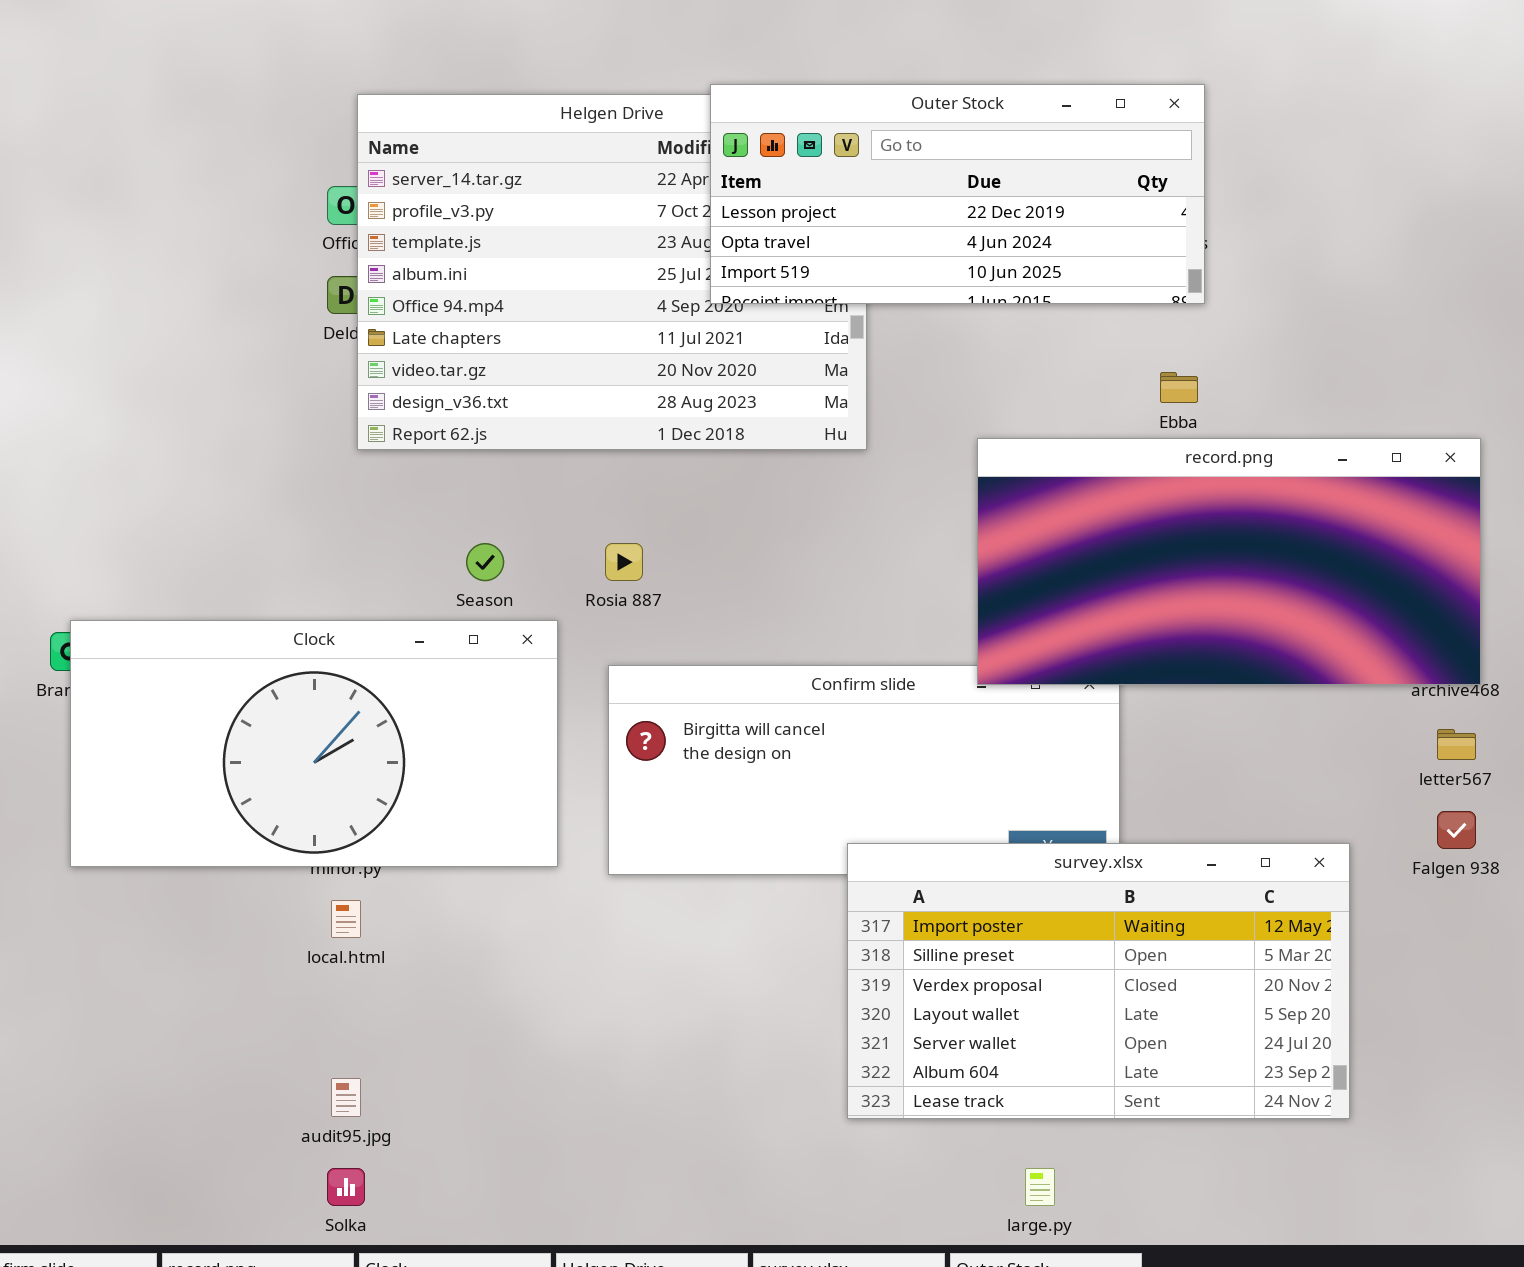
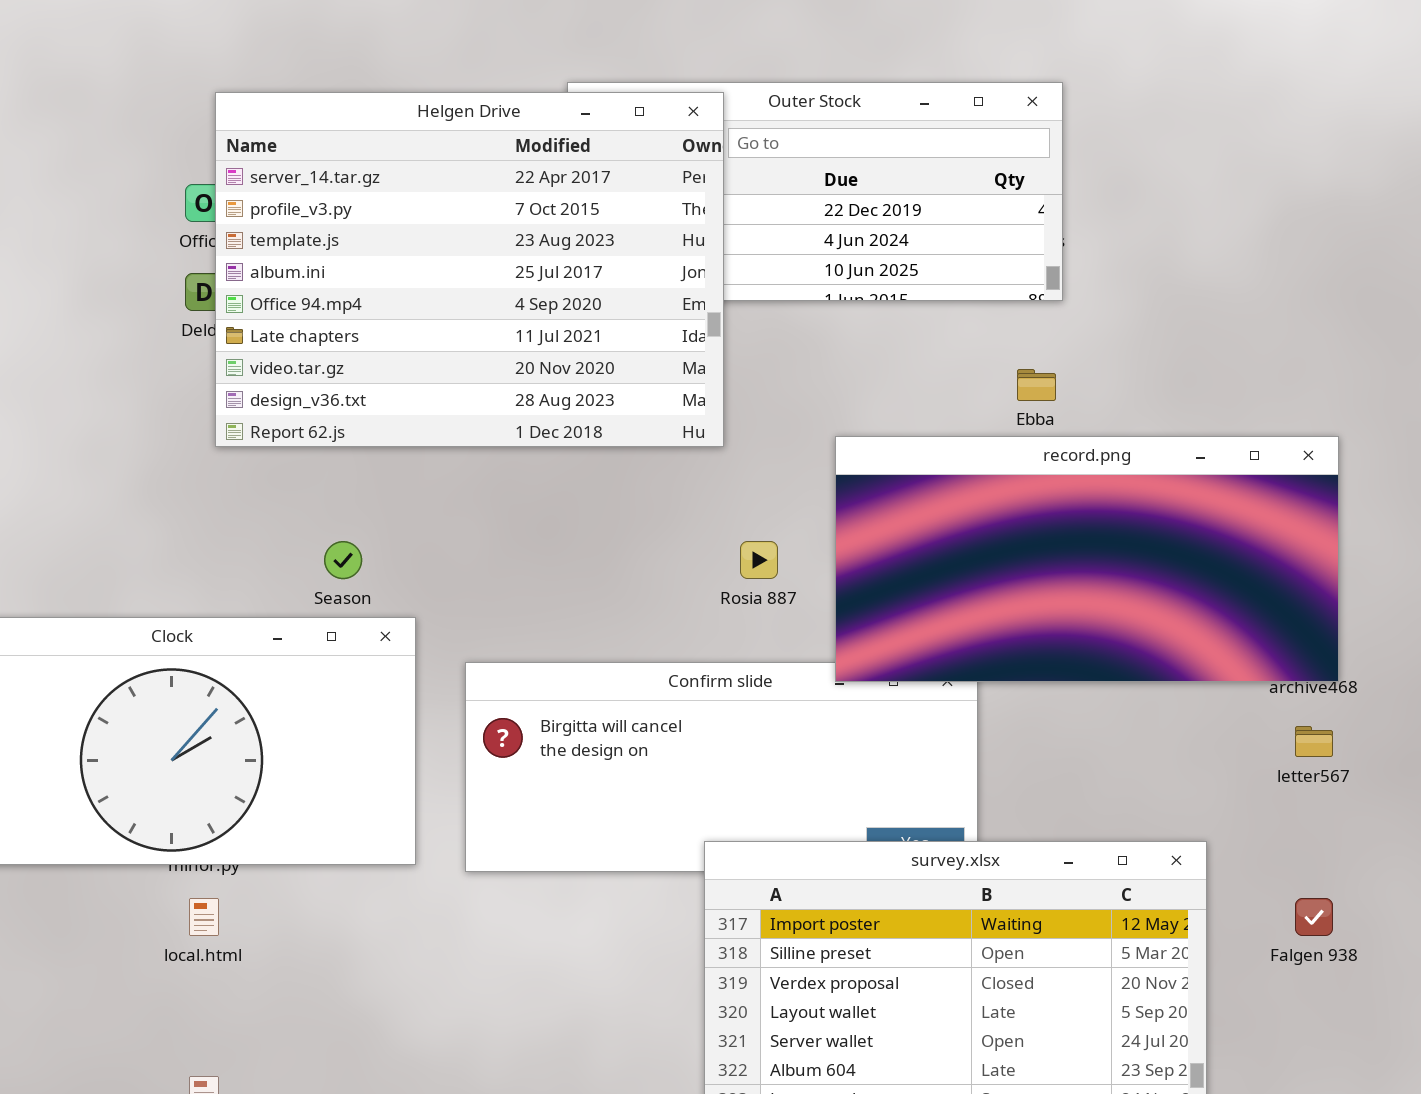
Helgen Drive: [357,94,867,450] -> [215,92,724,447], raised
Rosia 887: [605,543,643,581] -> [740,541,778,579], moved
Falgen 938: [1437,811,1476,849] -> [1295,898,1333,936], moved

